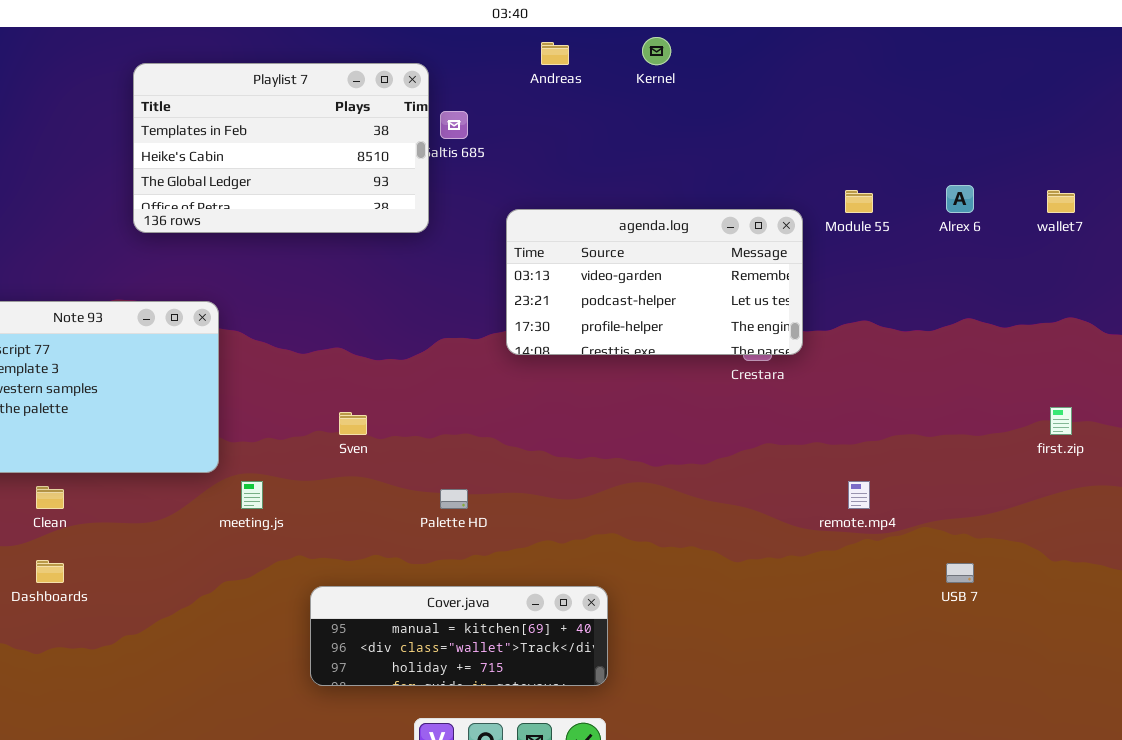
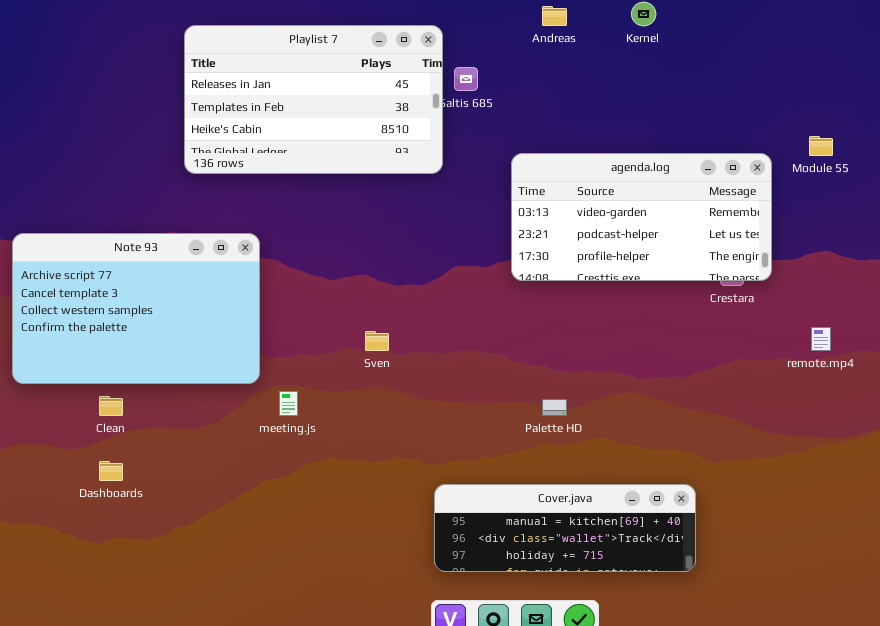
Playlist 7: [133,63,429,233] -> [184,25,443,174], scrolled up 1 row
remote.mp4: [848,481,870,509] -> [811,327,831,351], moved
Palette HD: [440,489,468,509] -> [542,399,567,416], moved
Cover.java: [310,586,608,686] -> [434,484,696,572], moved

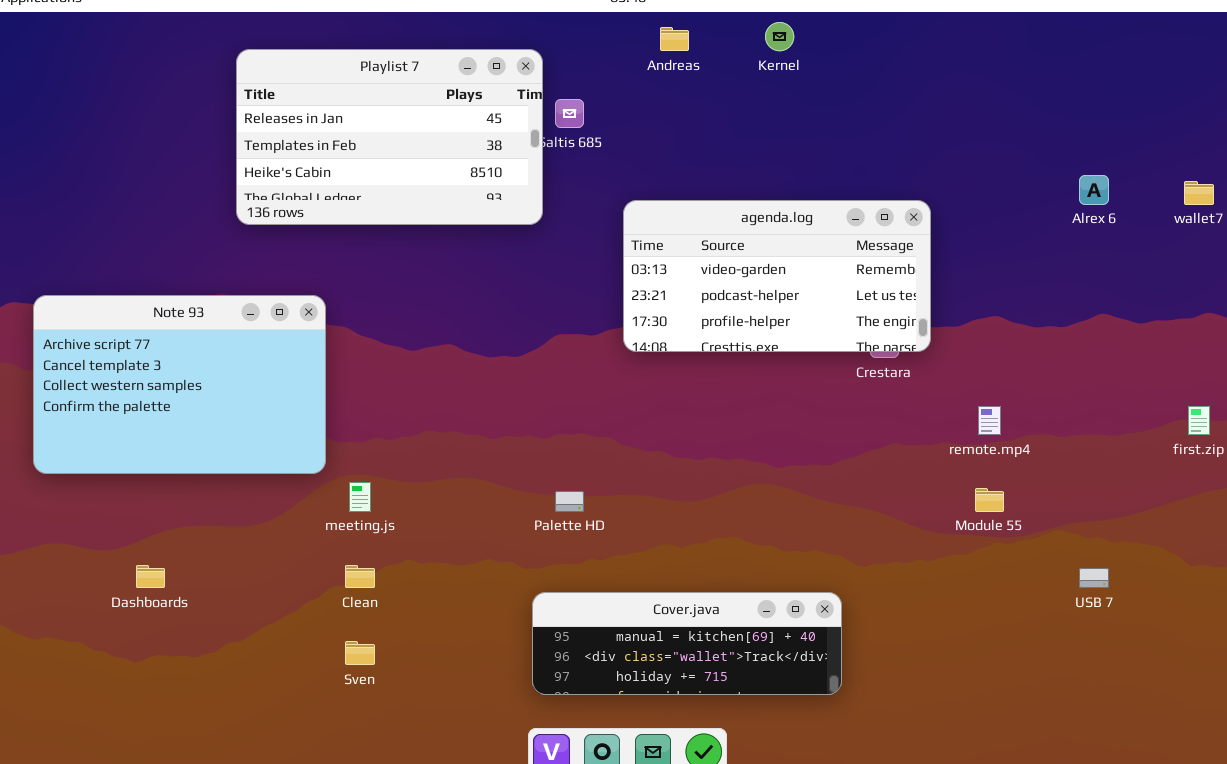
Module 55: [809,136,833,156] -> [975,488,1004,512], moved
Sven: [365,331,389,351] -> [345,641,375,665], moved
Clean: [99,396,123,416] -> [345,565,375,588], moved
Palette HD: [542,399,567,416] -> [555,491,584,512], moved

